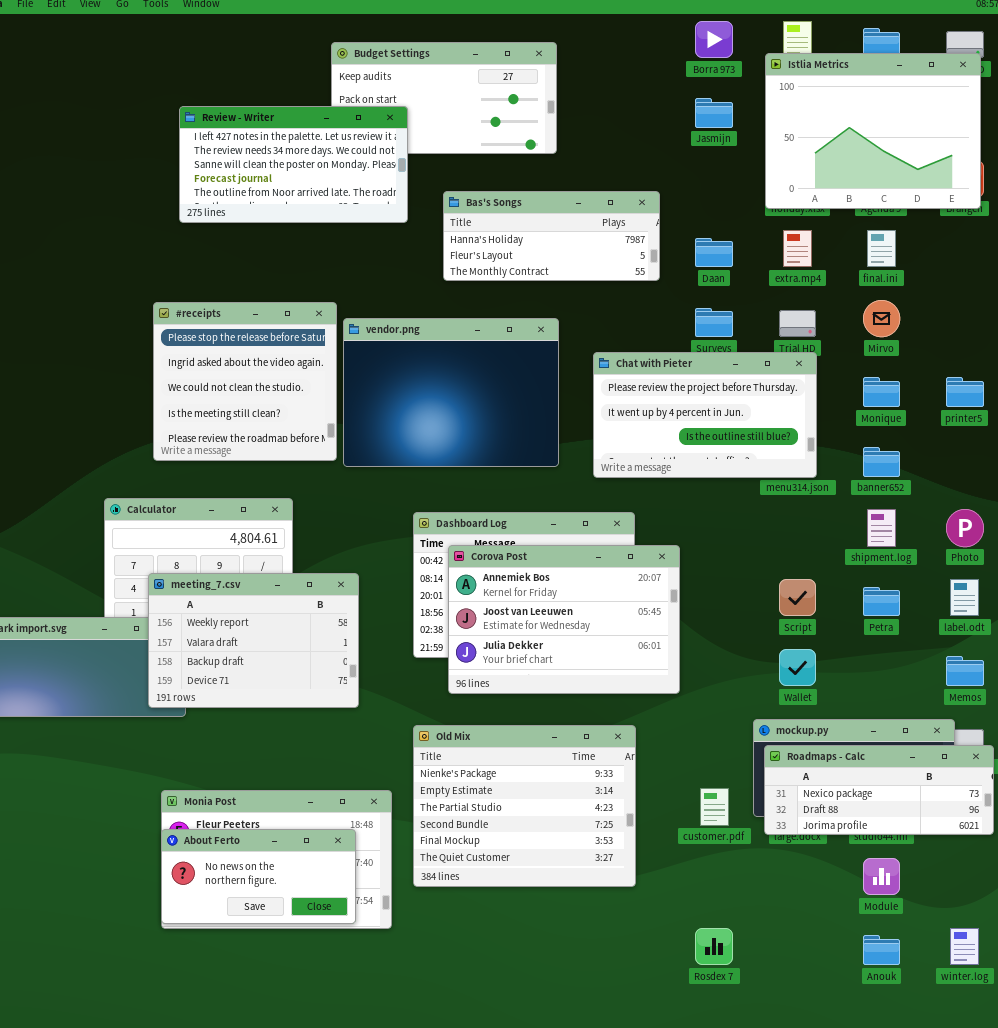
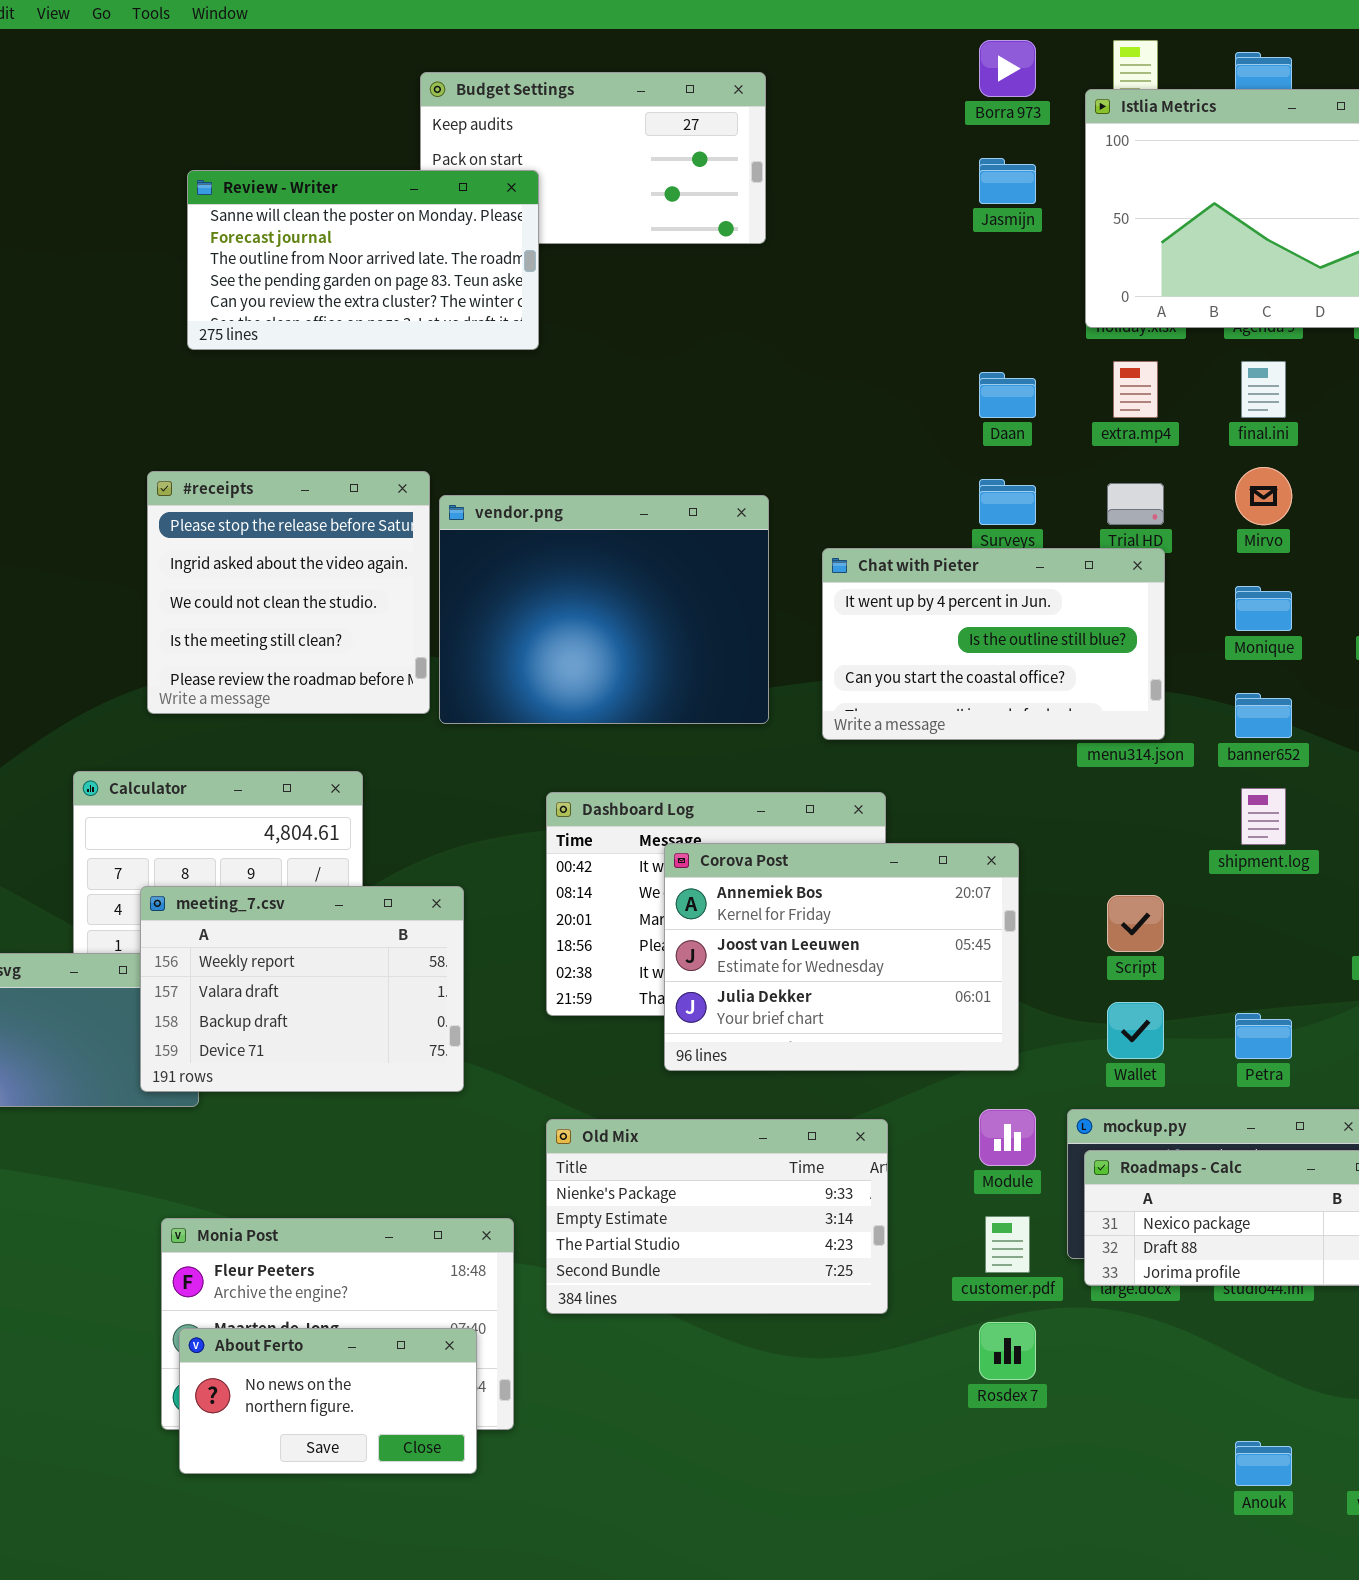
Review - Writer: [179,106,408,223] -> [187,170,539,350], scrolled down 2 rows
Bas's Songs: [443,191,660,281] -> none, closed
Chat with Pieter: [593,352,817,478] -> [822,548,1165,740], scrolled down 1 row
Corova Post: [448,545,680,694] -> [664,843,1019,1071], moved
Petra: [863,587,900,616] -> [1235,1013,1292,1059], moved
Old Mix: [413,725,636,887] -> [546,1119,888,1314], resized
About Ferto: [161,829,356,924] -> [179,1328,477,1474], moved
Module: [863,858,900,895] -> [979,1109,1036,1166], moved
Rosdex 7: [695,928,733,965] -> [979,1322,1036,1380], moved

